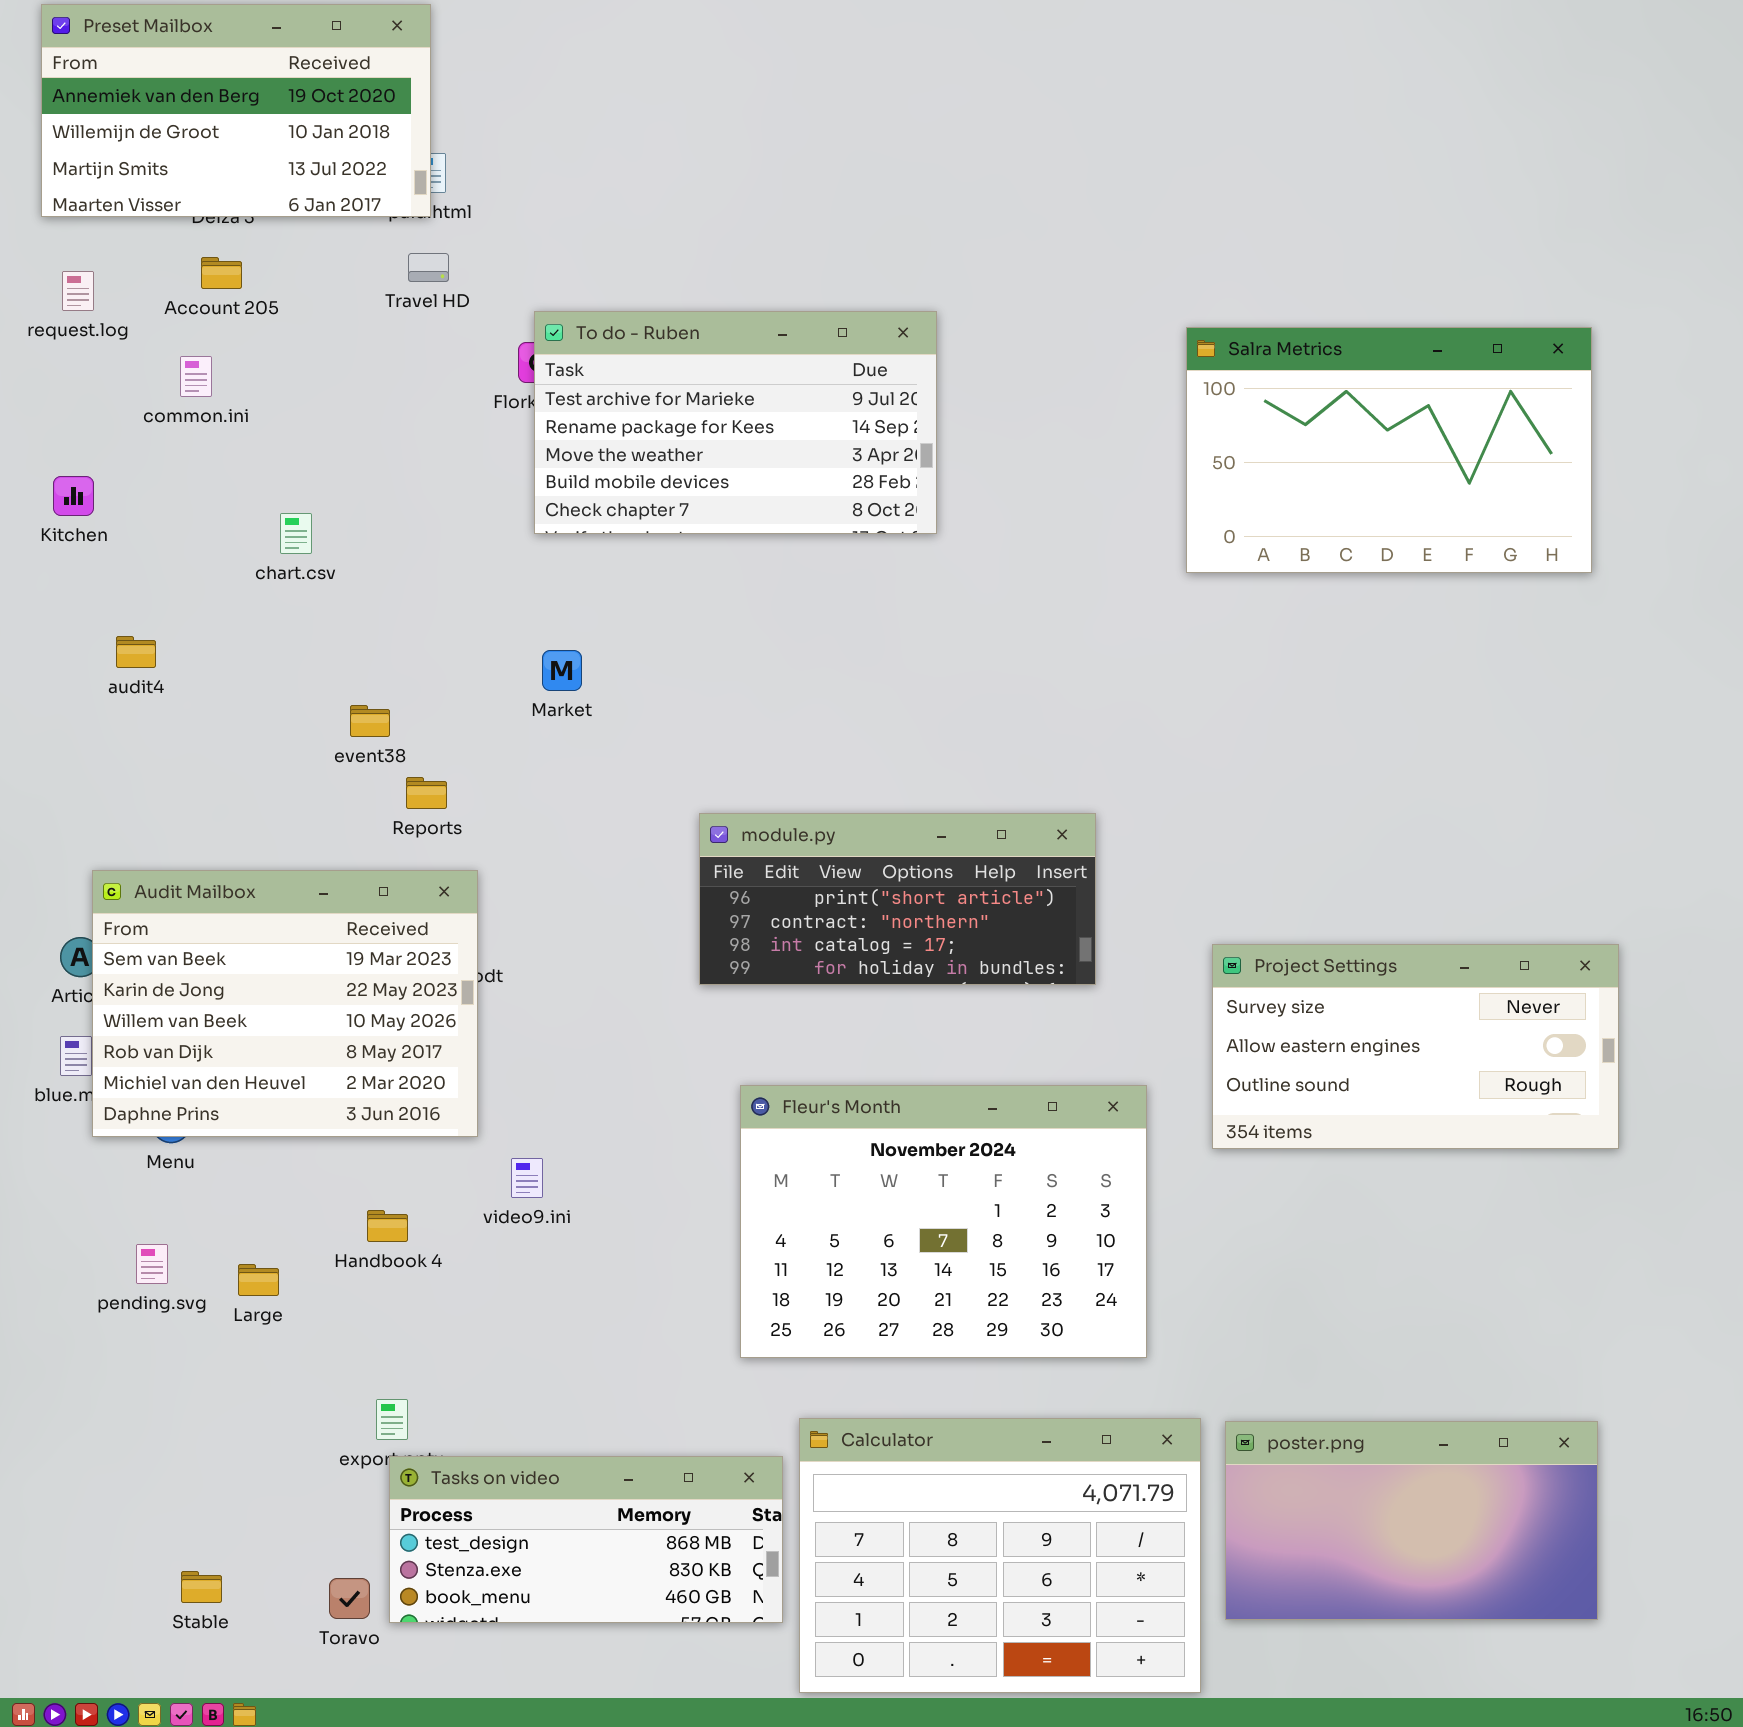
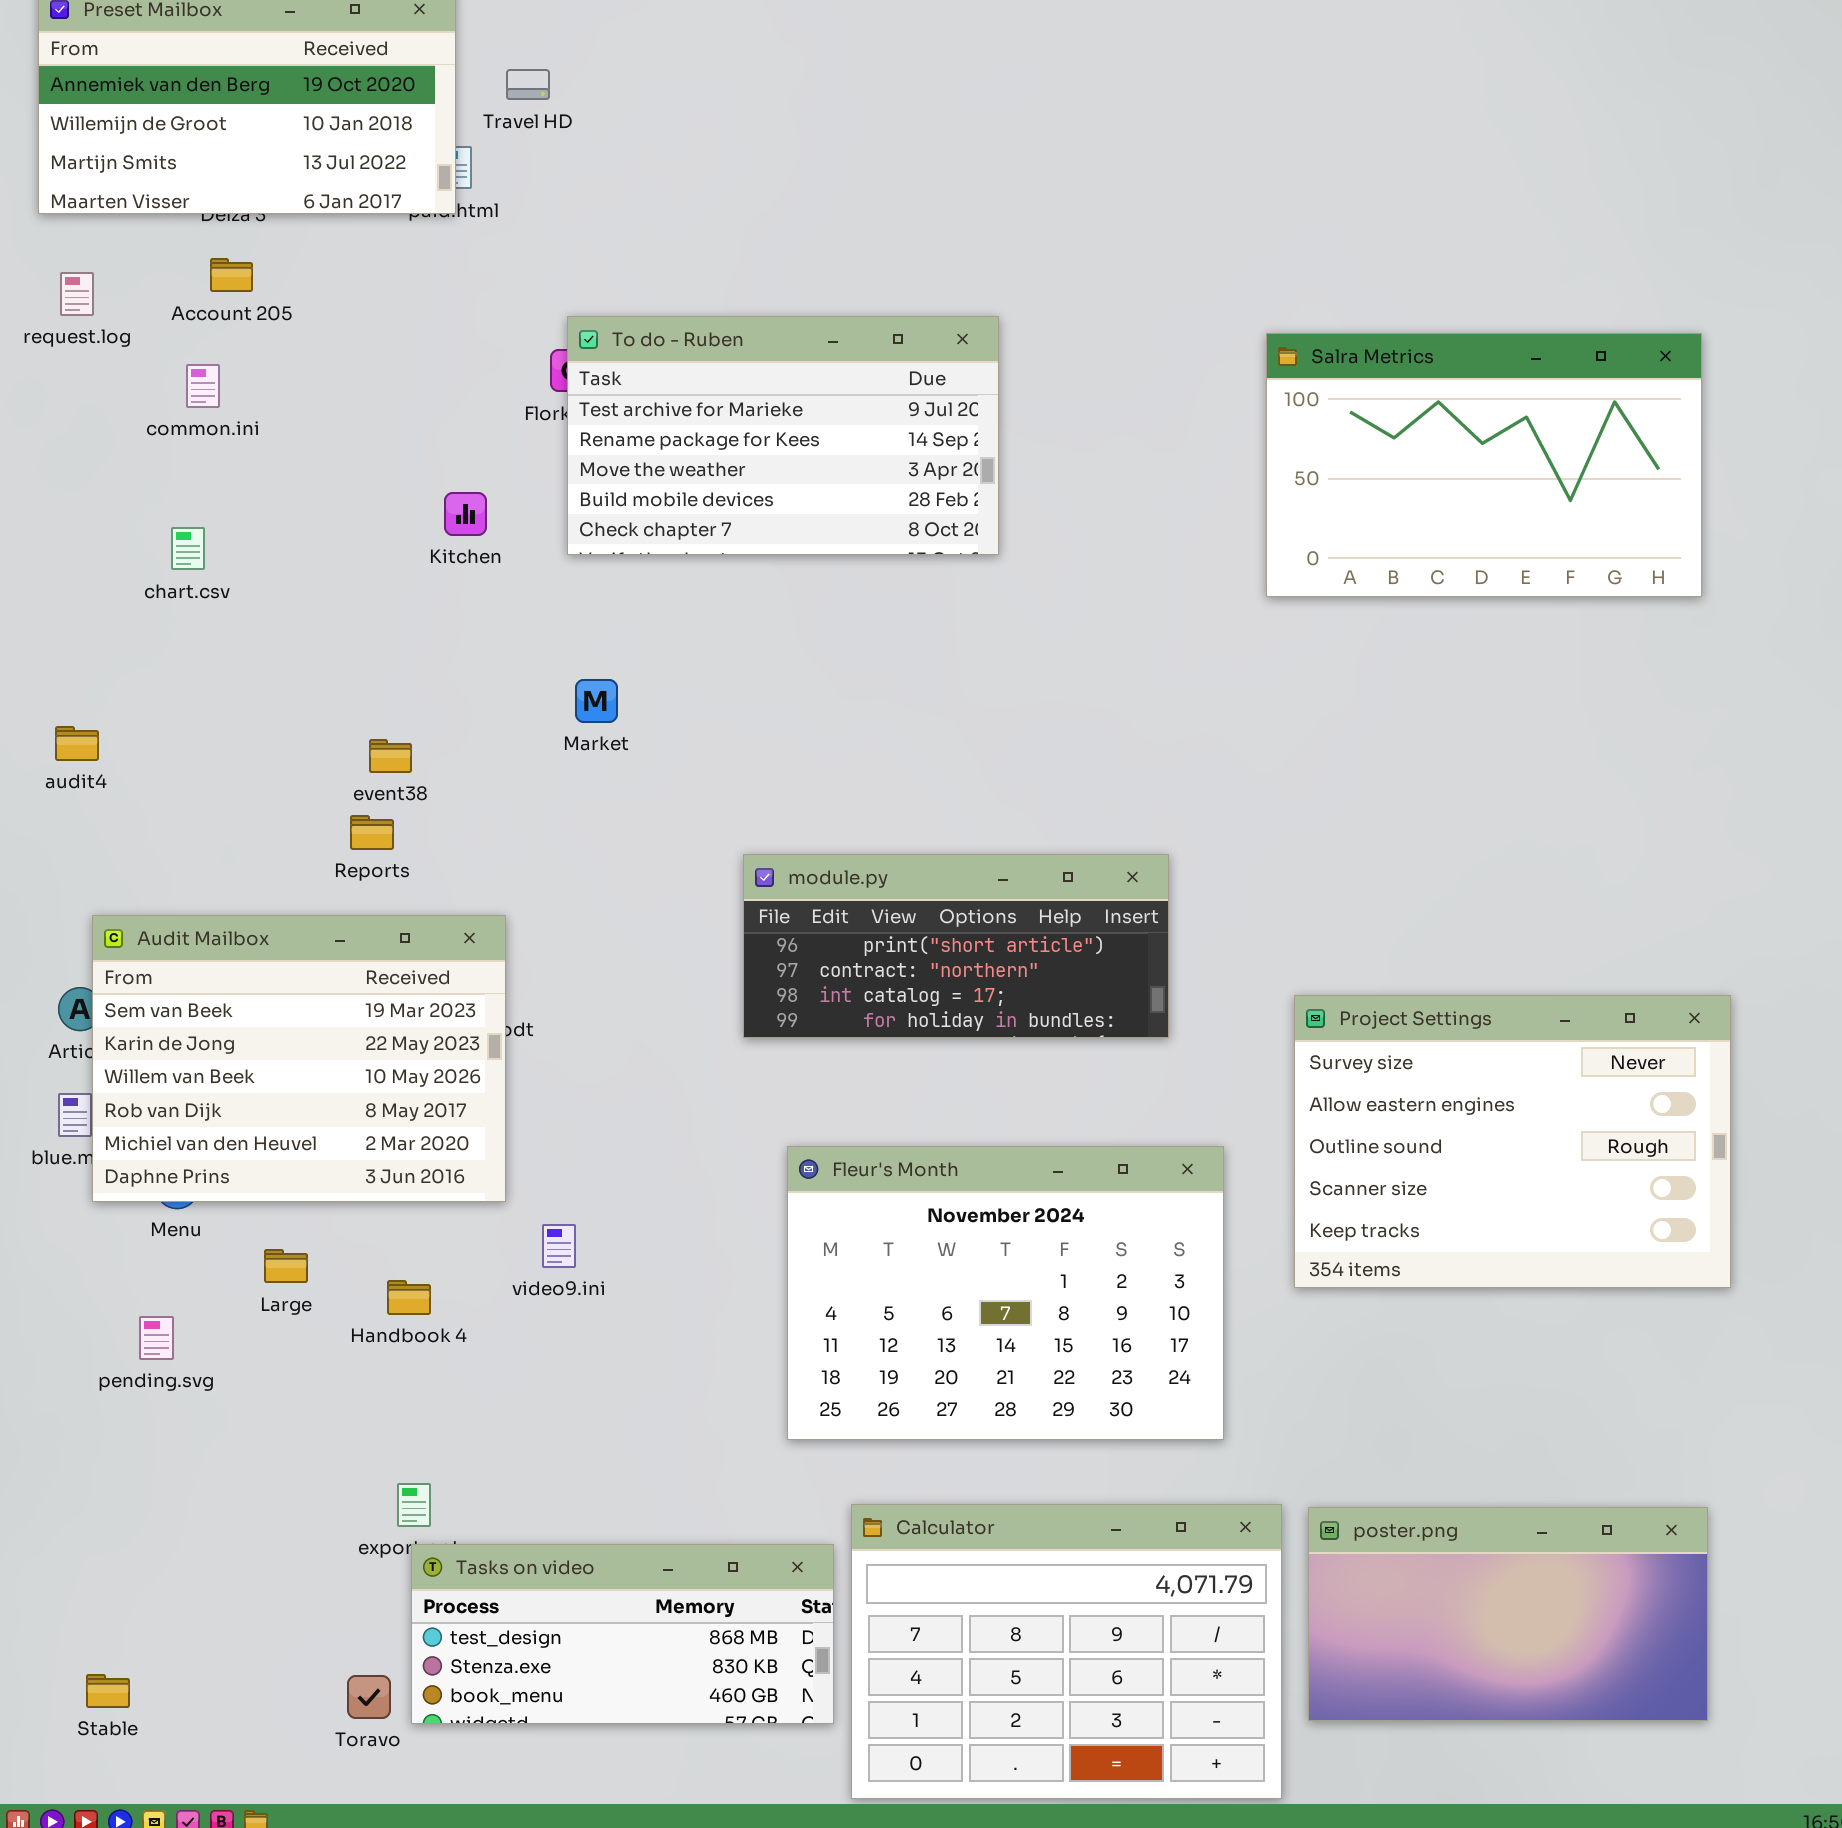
Travel HD: [408,253,449,282] -> [506,69,550,100], moved
Kitchen: [53,476,94,516] -> [444,492,487,536], moved
chart.csv: [280,513,312,554] -> [171,527,205,570], moved
audit4: [116,636,156,668] -> [55,726,99,761], moved
Reports: [406,777,447,809] -> [350,815,394,850], moved
Project Settings: [1212,944,1619,1149] -> [1294,995,1731,1288], resized
Large: [238,1264,279,1296] -> [264,1249,308,1283], moved
Stable: [181,1571,222,1603] -> [86,1674,130,1708], moved

